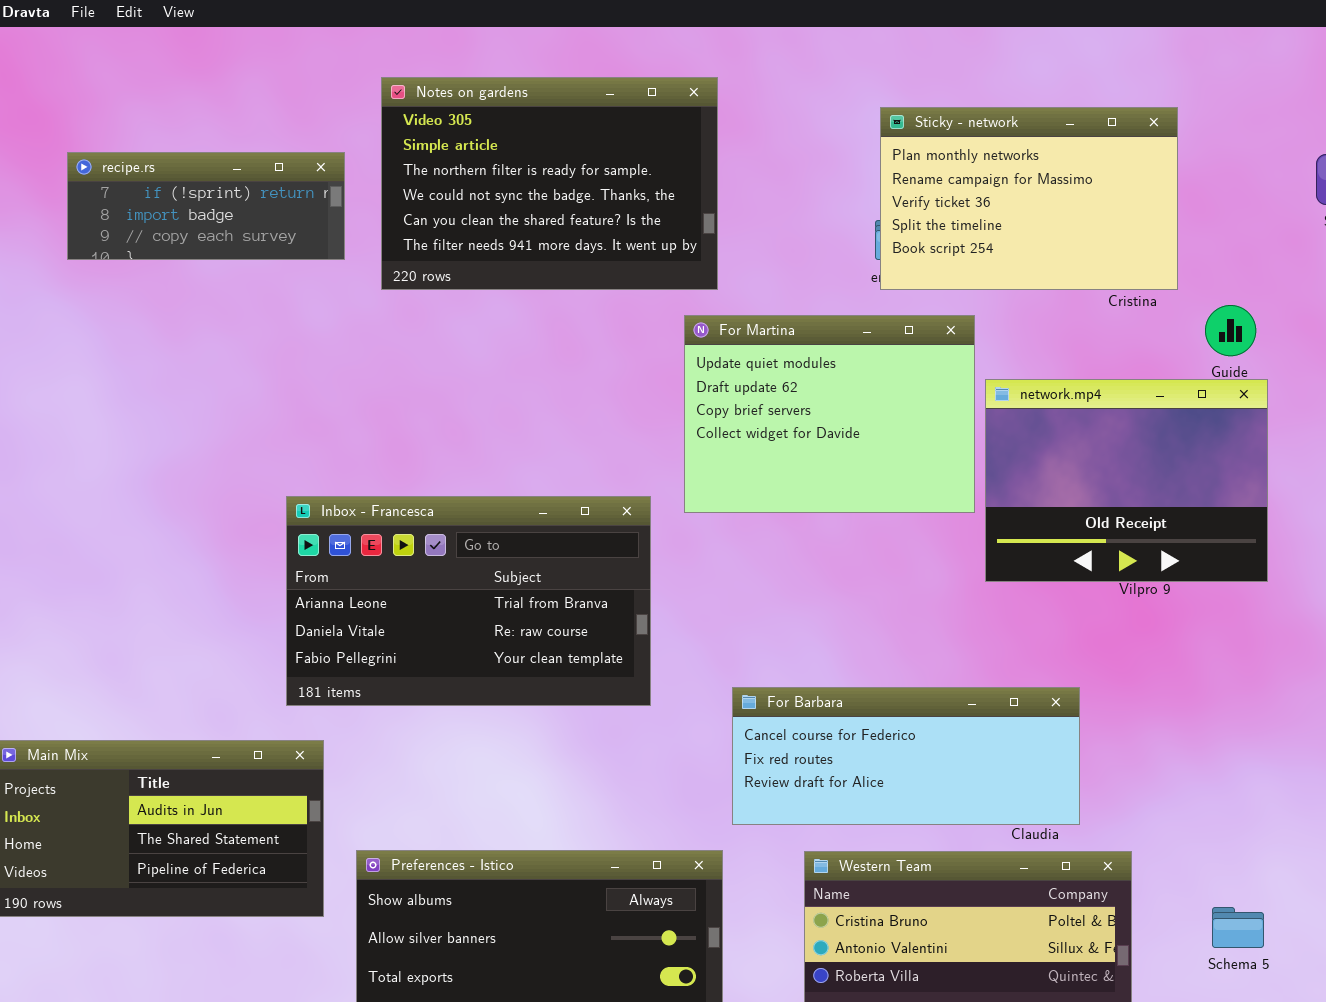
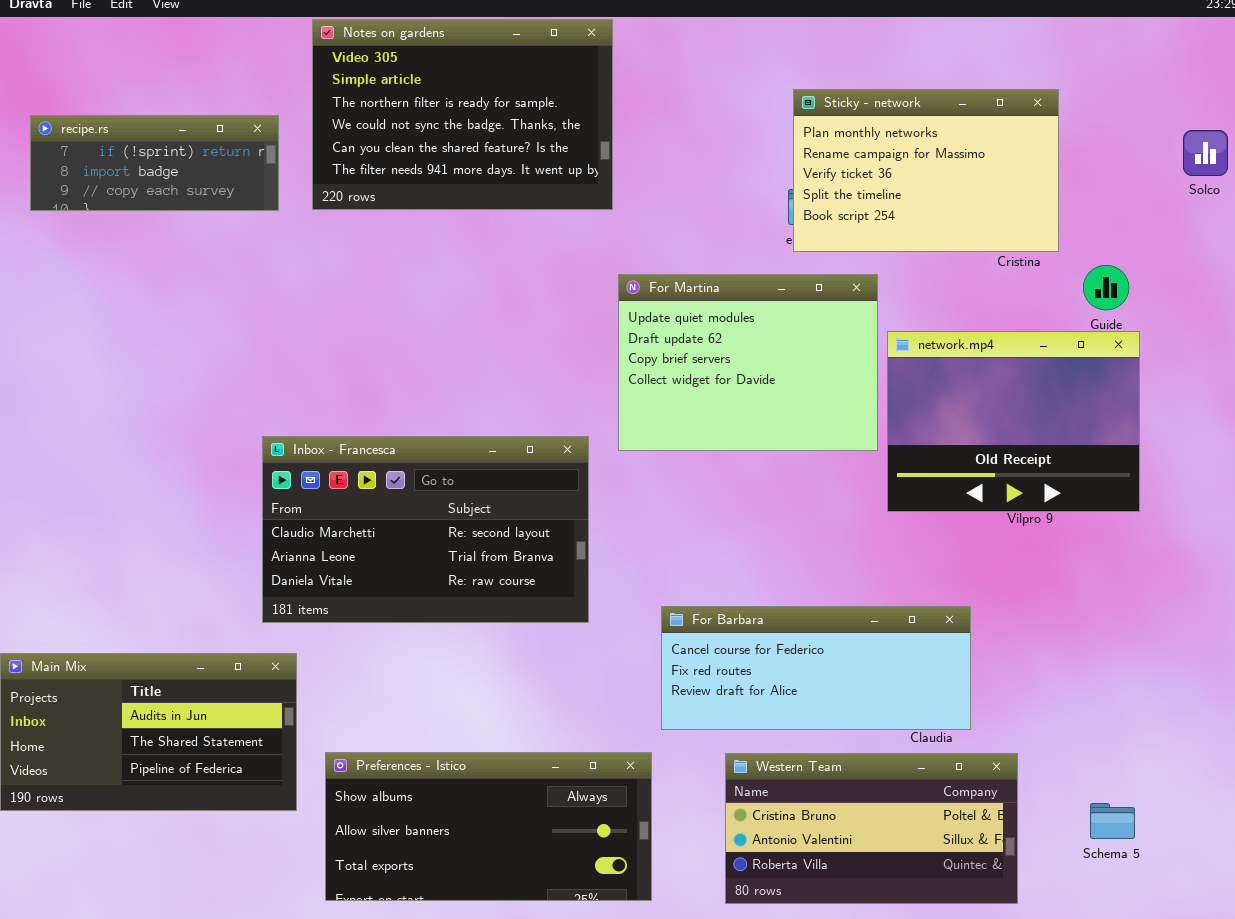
Notes on gardens: [381,77,718,290] -> [312,19,613,210], moved
recipe.rs: [67,152,345,260] -> [30,115,279,211], moved
Inbox - Francesca: [286,496,651,706] -> [262,436,589,623], scrolled up 1 row

